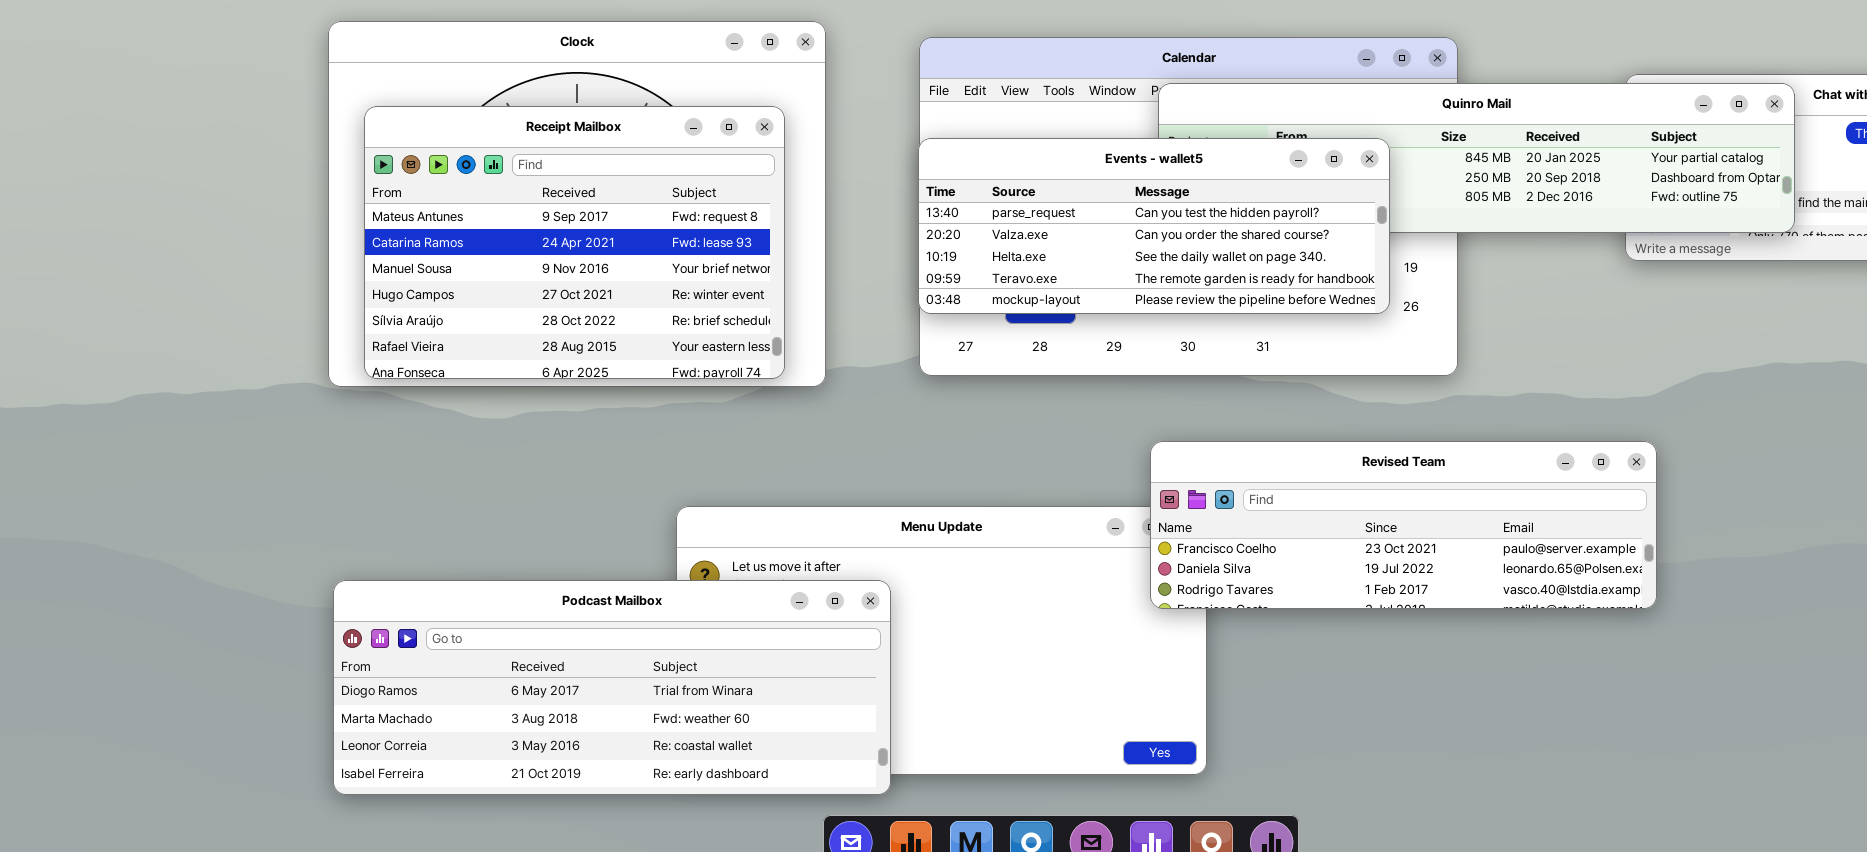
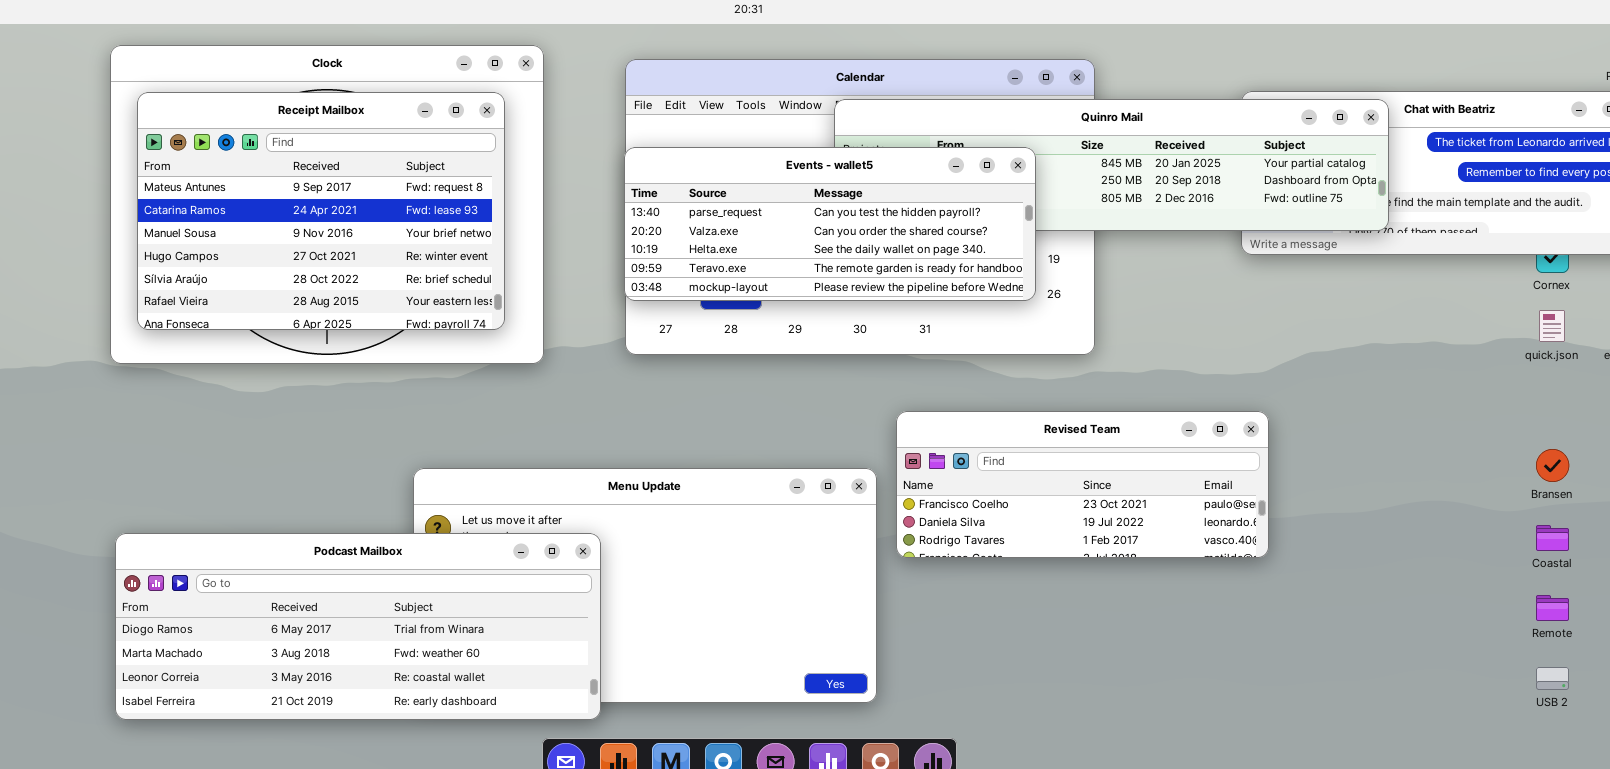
Receipt Mailbox: [364,106,785,379] -> [137,92,505,330], moved
Revised Team: [1150,441,1657,609] -> [896,411,1269,558], resized

